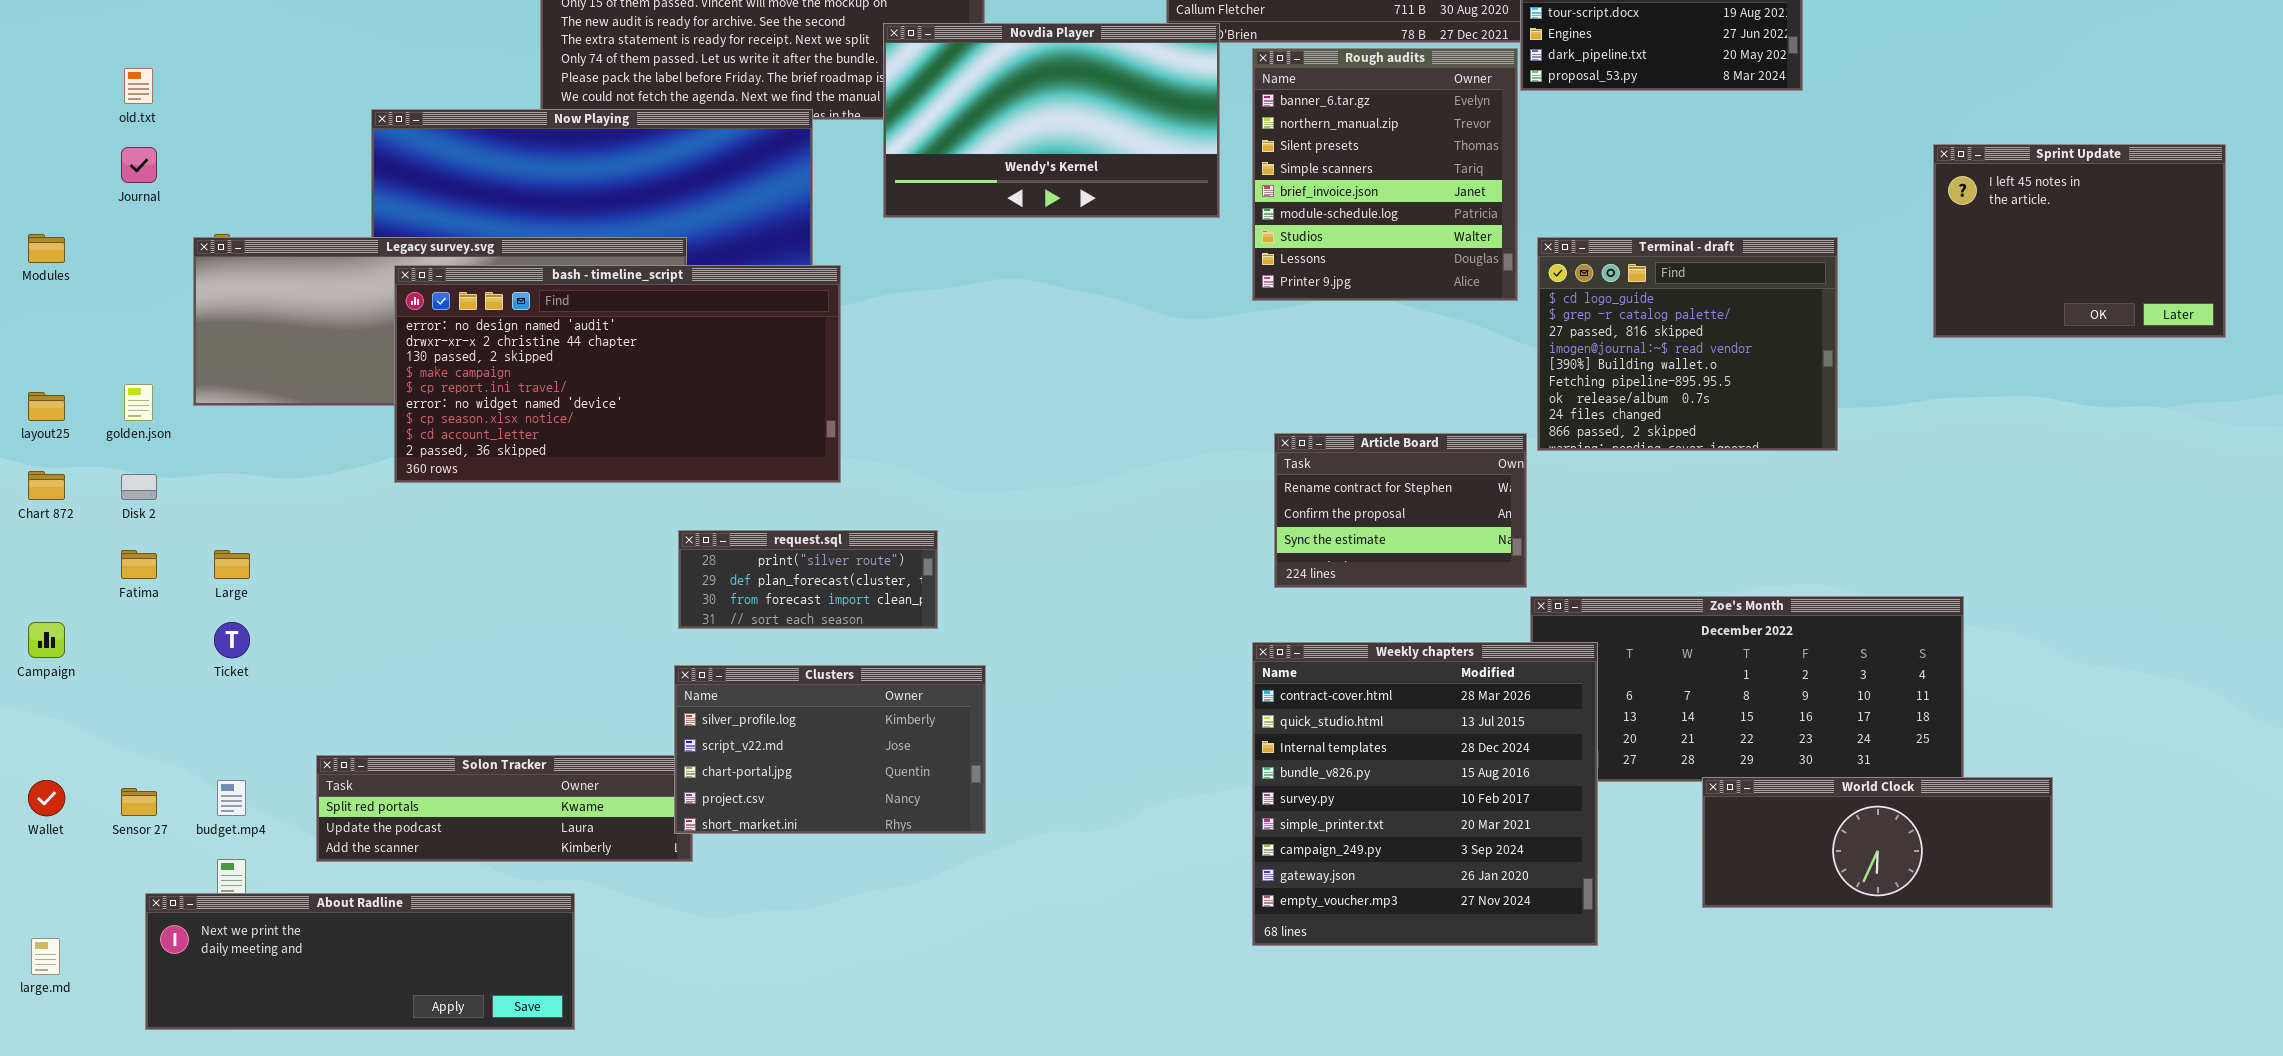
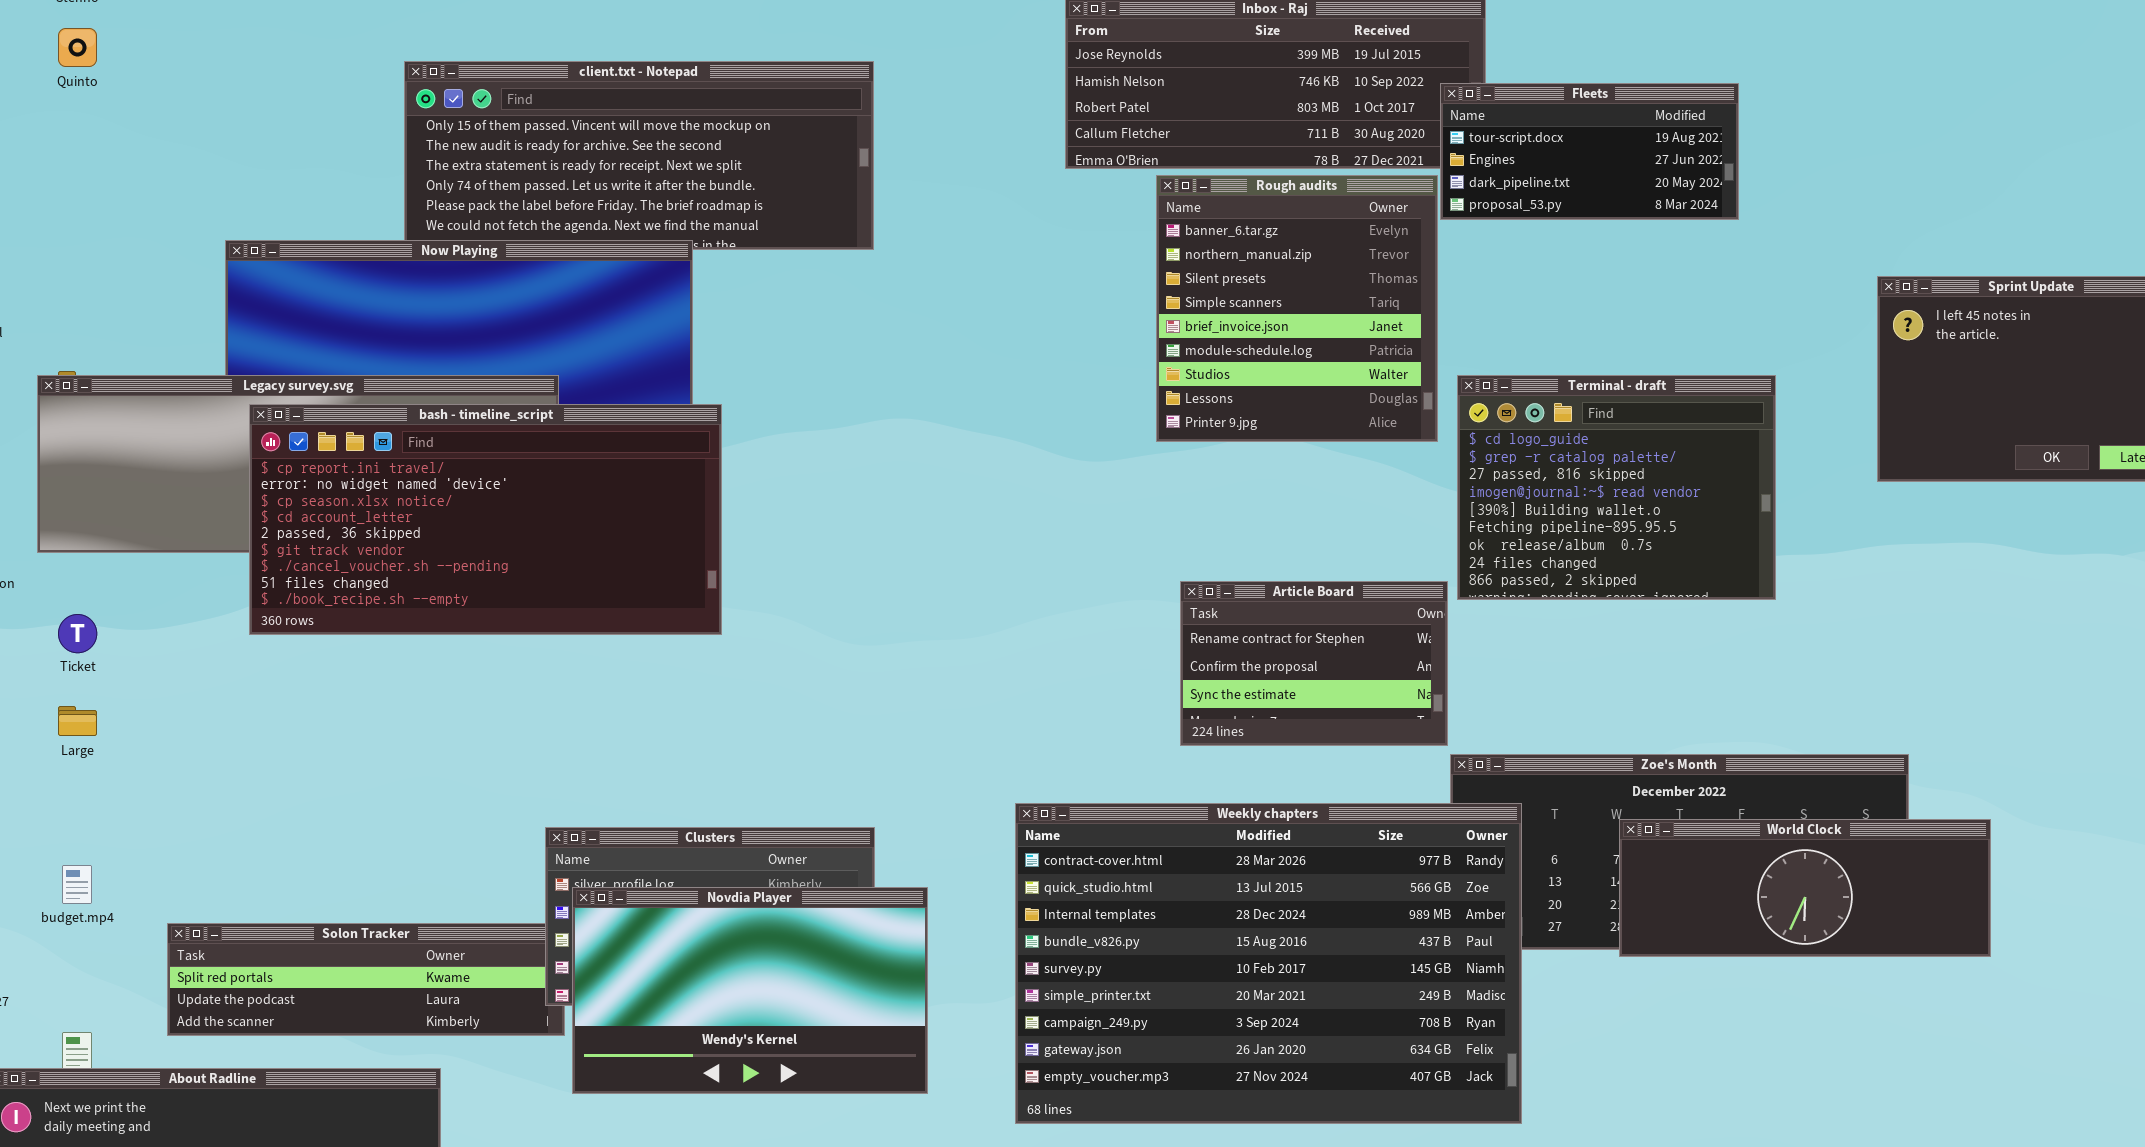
Novdia Player: [883,23,1220,218] -> [572,887,928,1094], moved
bash - timeline_script: [394,265,841,483] -> [249,404,722,635], scrolled down 4 rows
request.sql: [678,530,938,629] -> none, closed
Ticket: [214,622,250,658] -> [58,614,97,653], moved
Weekly chapters: [1252,642,1598,946] -> [1015,803,1522,1124], resized
World Clock: [1702,777,2053,908] -> [1619,819,1991,957], moved
budget.mp4: [217,780,246,816] -> [62,865,92,904], moved

